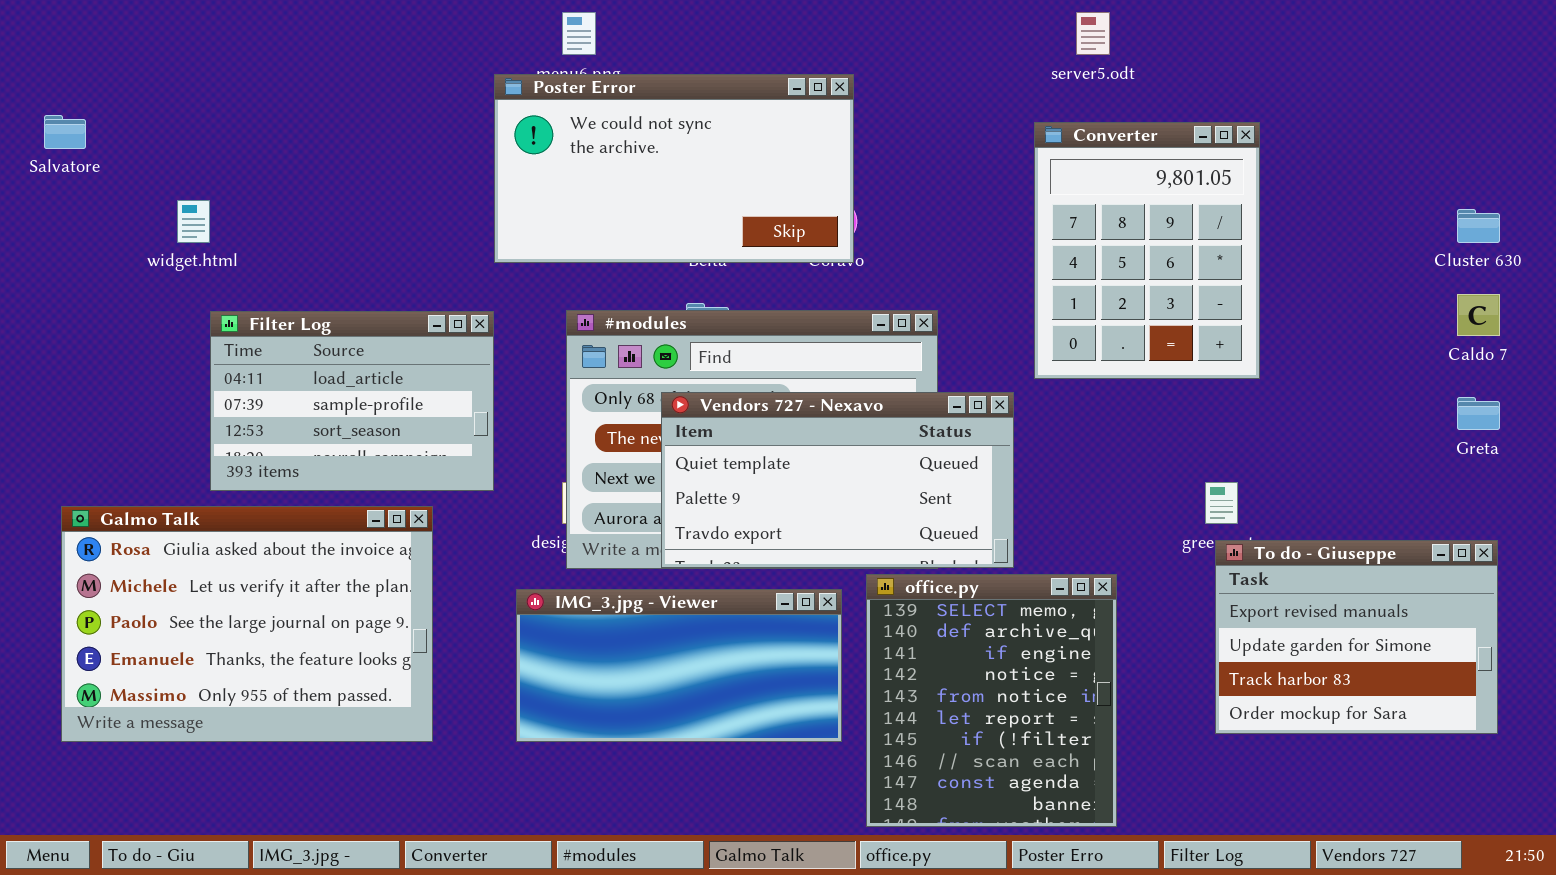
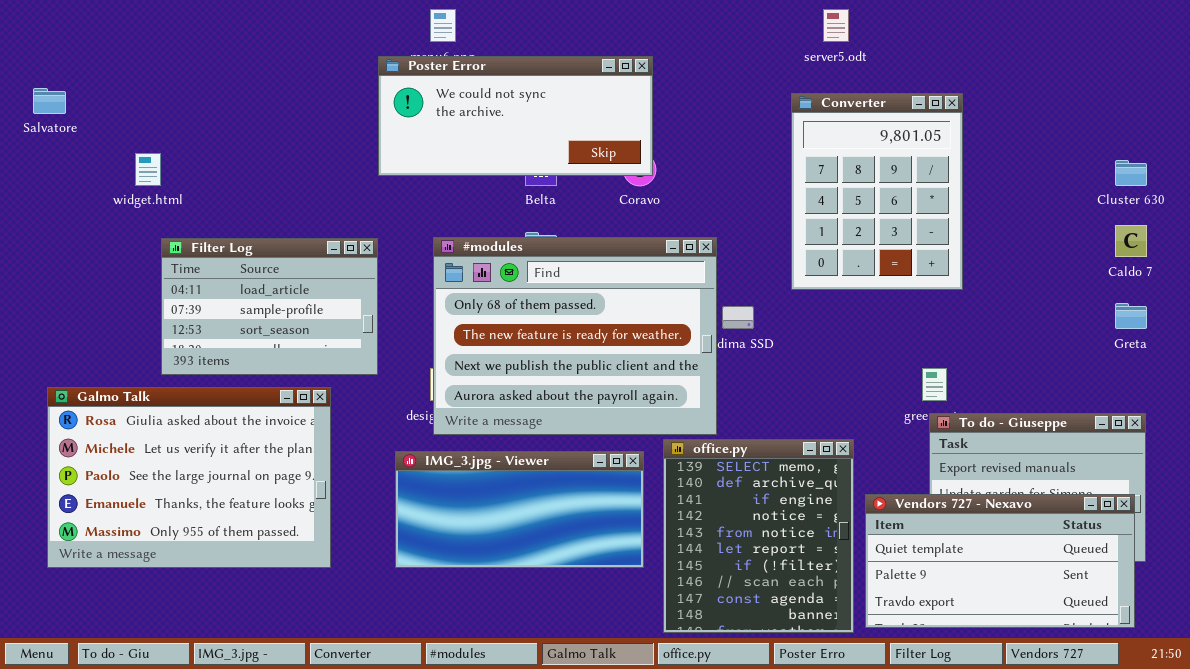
Poster Error: [494,74,854,263] -> [378,56,653,176], resized
Vendors 727 - Nexavo: [661,392,1014,568] -> [865,494,1135,628], moved

